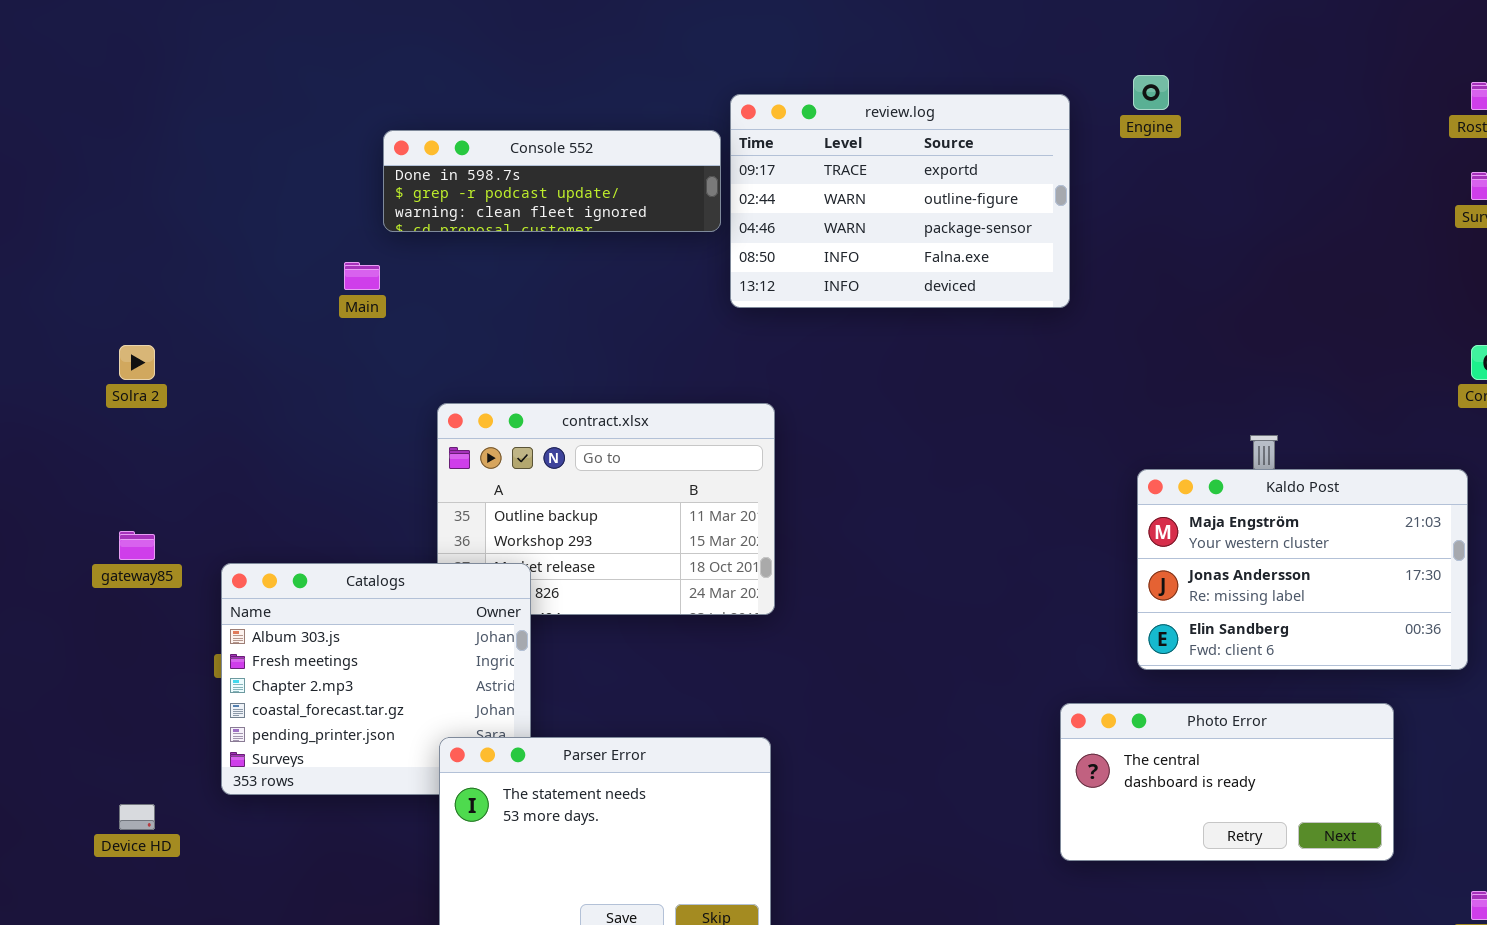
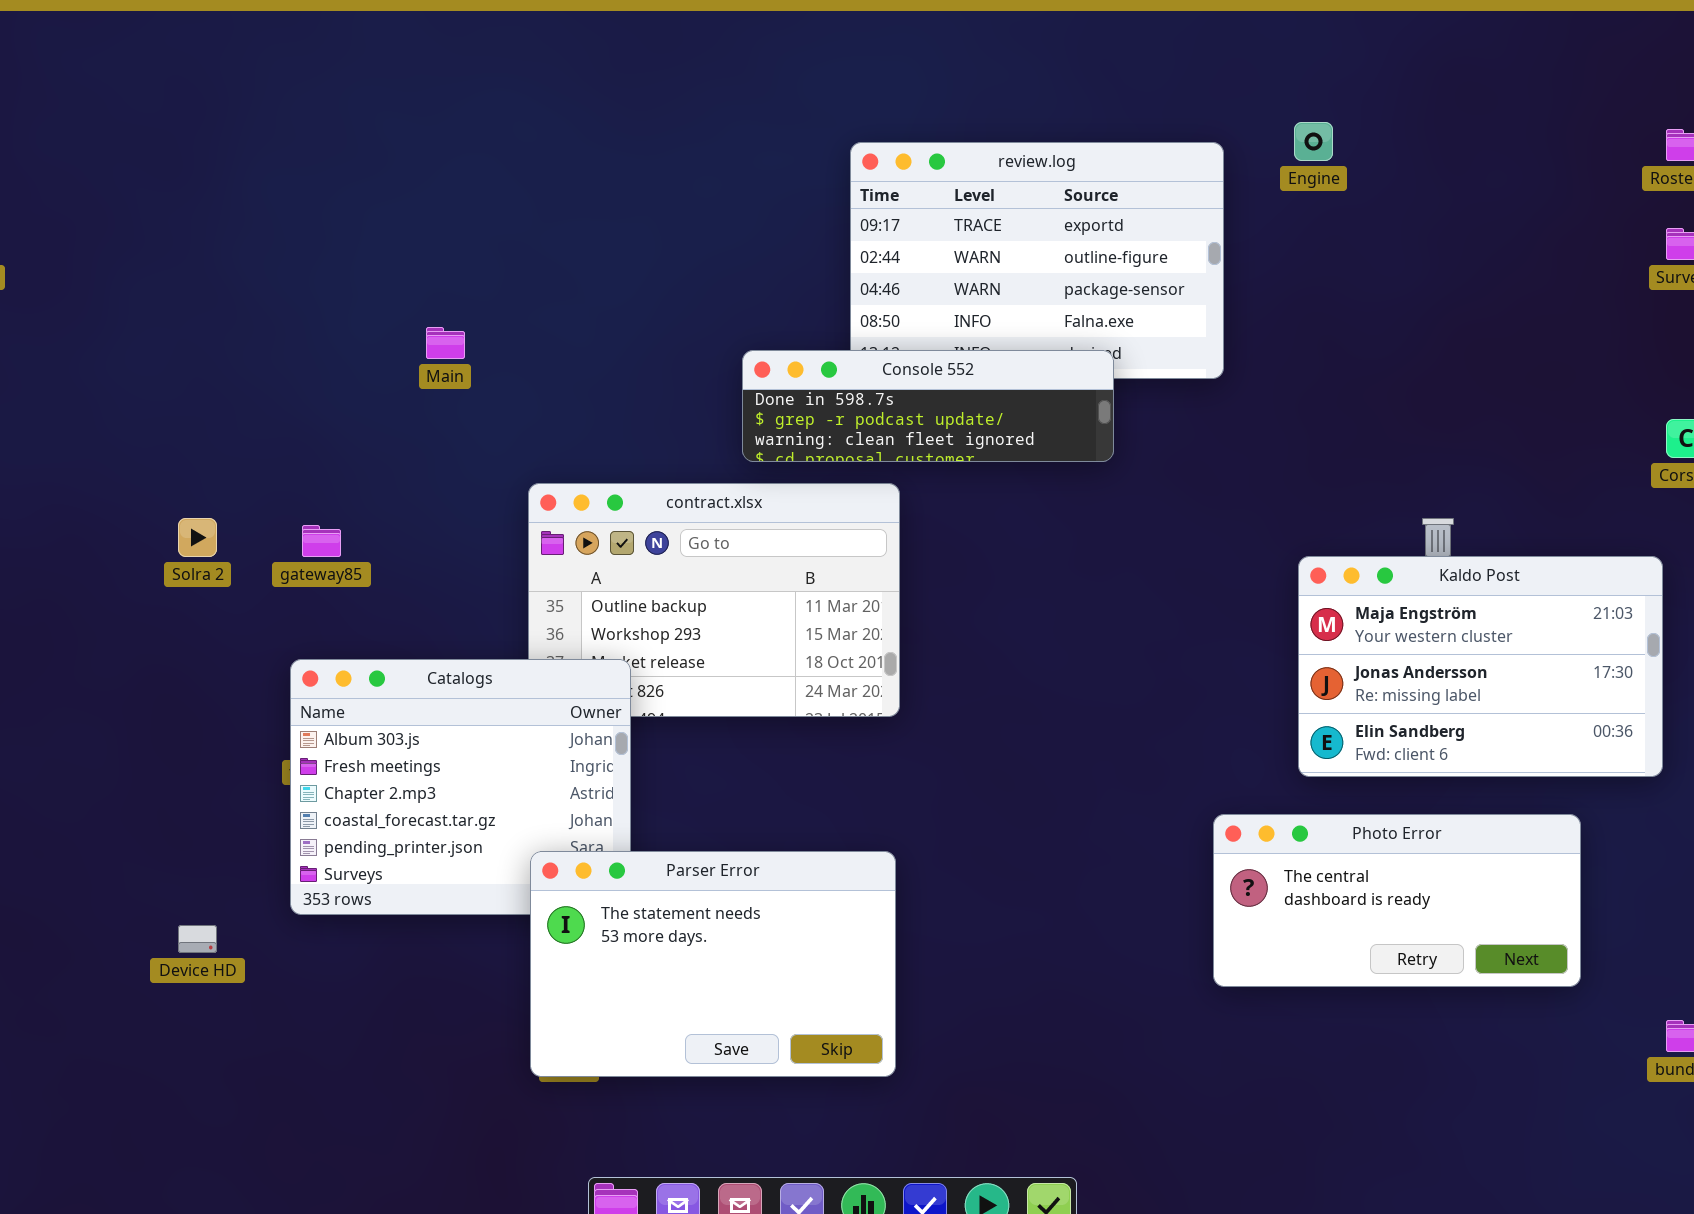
Console 552: [383,130,721,232] -> [742,350,1114,462], moved
Solra 2: [119,345,155,380] -> [178,518,217,557], moved
gateway85: [119,531,155,560] -> [302,525,341,557], moved

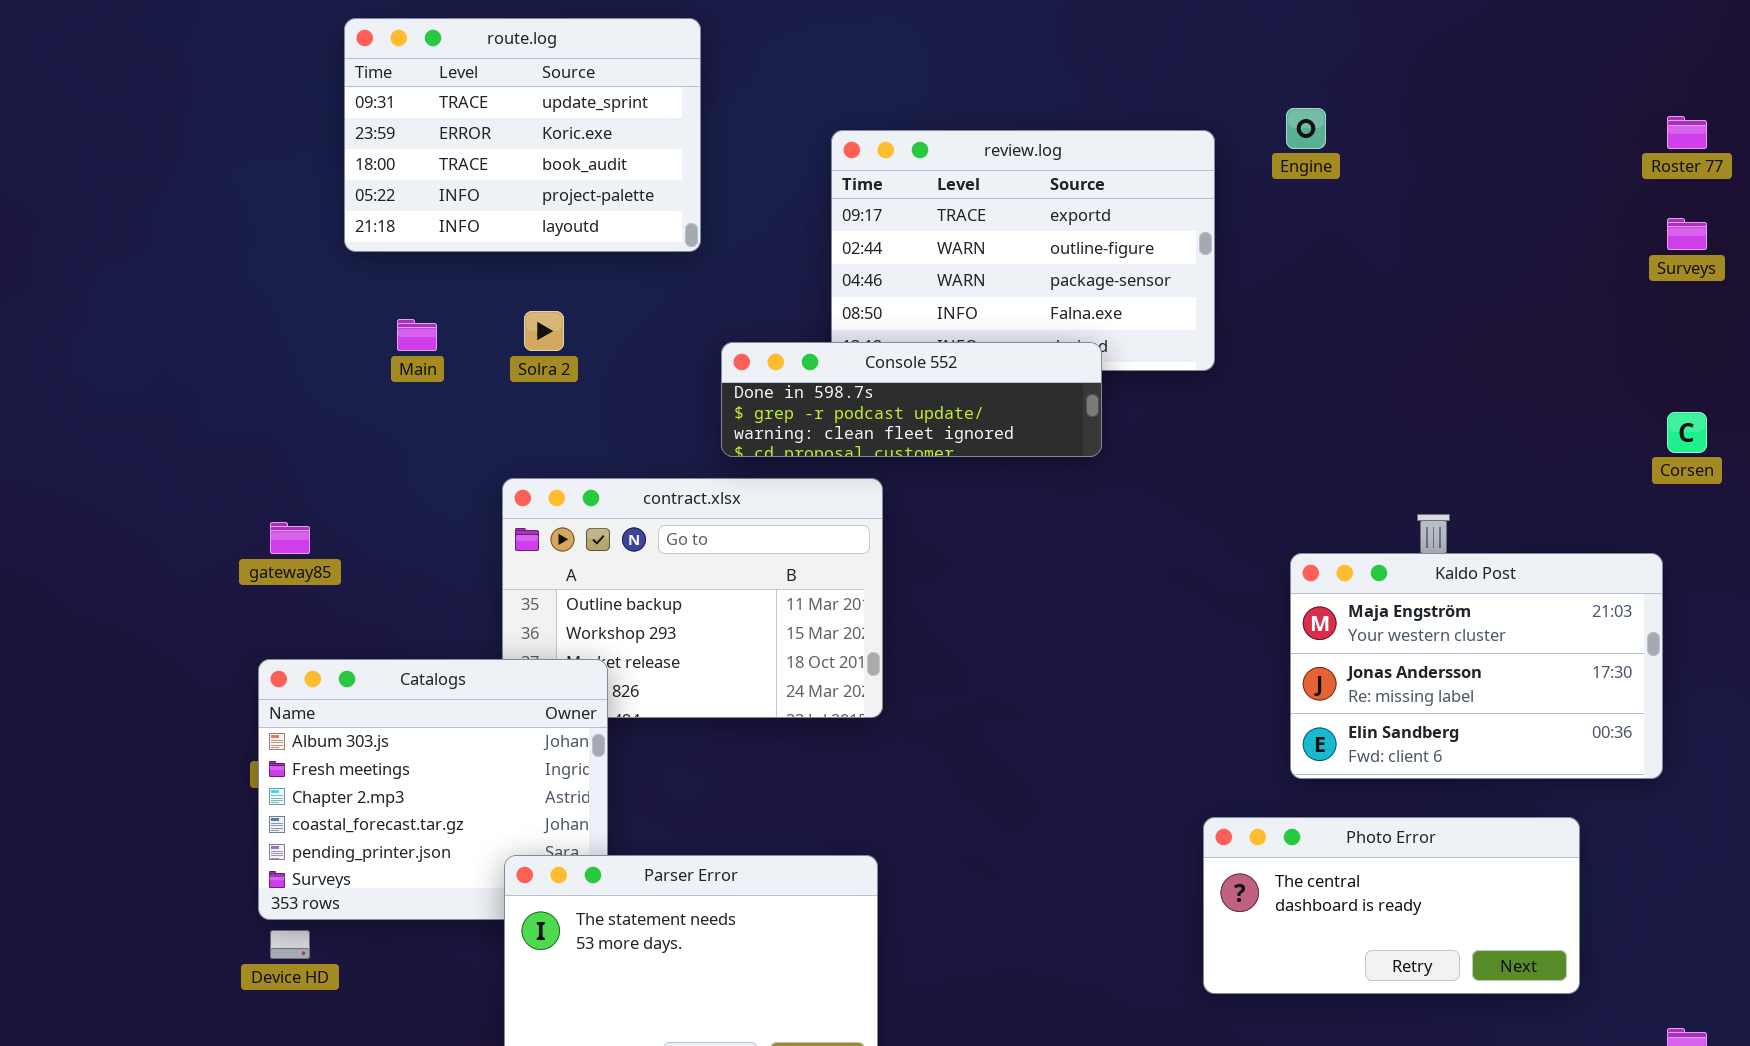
route.log: none -> [344,18,701,252], opened
Solra 2: [178,518,217,557] -> [524,311,564,351], moved
Device HD: [178,925,217,953] -> [270,930,310,959], moved

